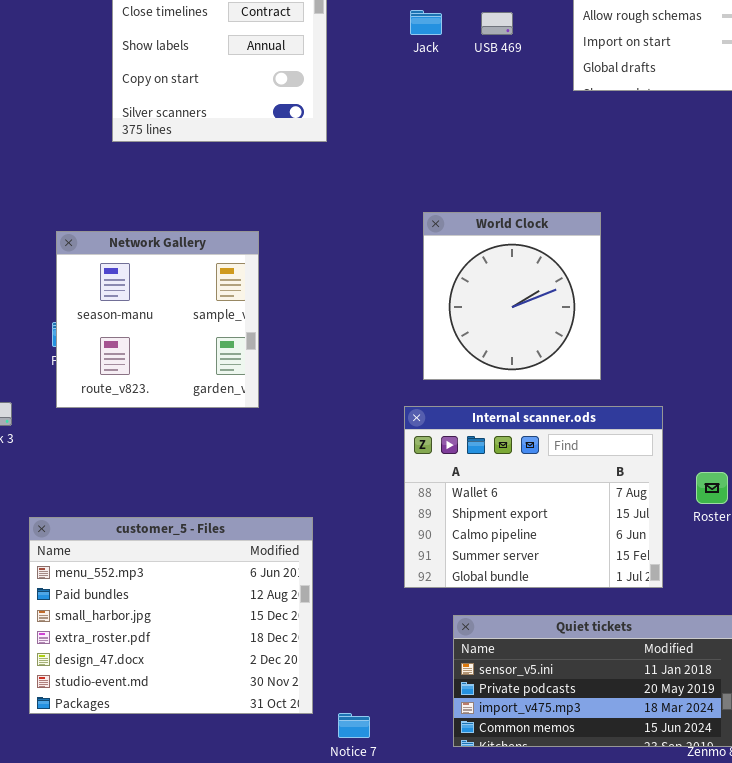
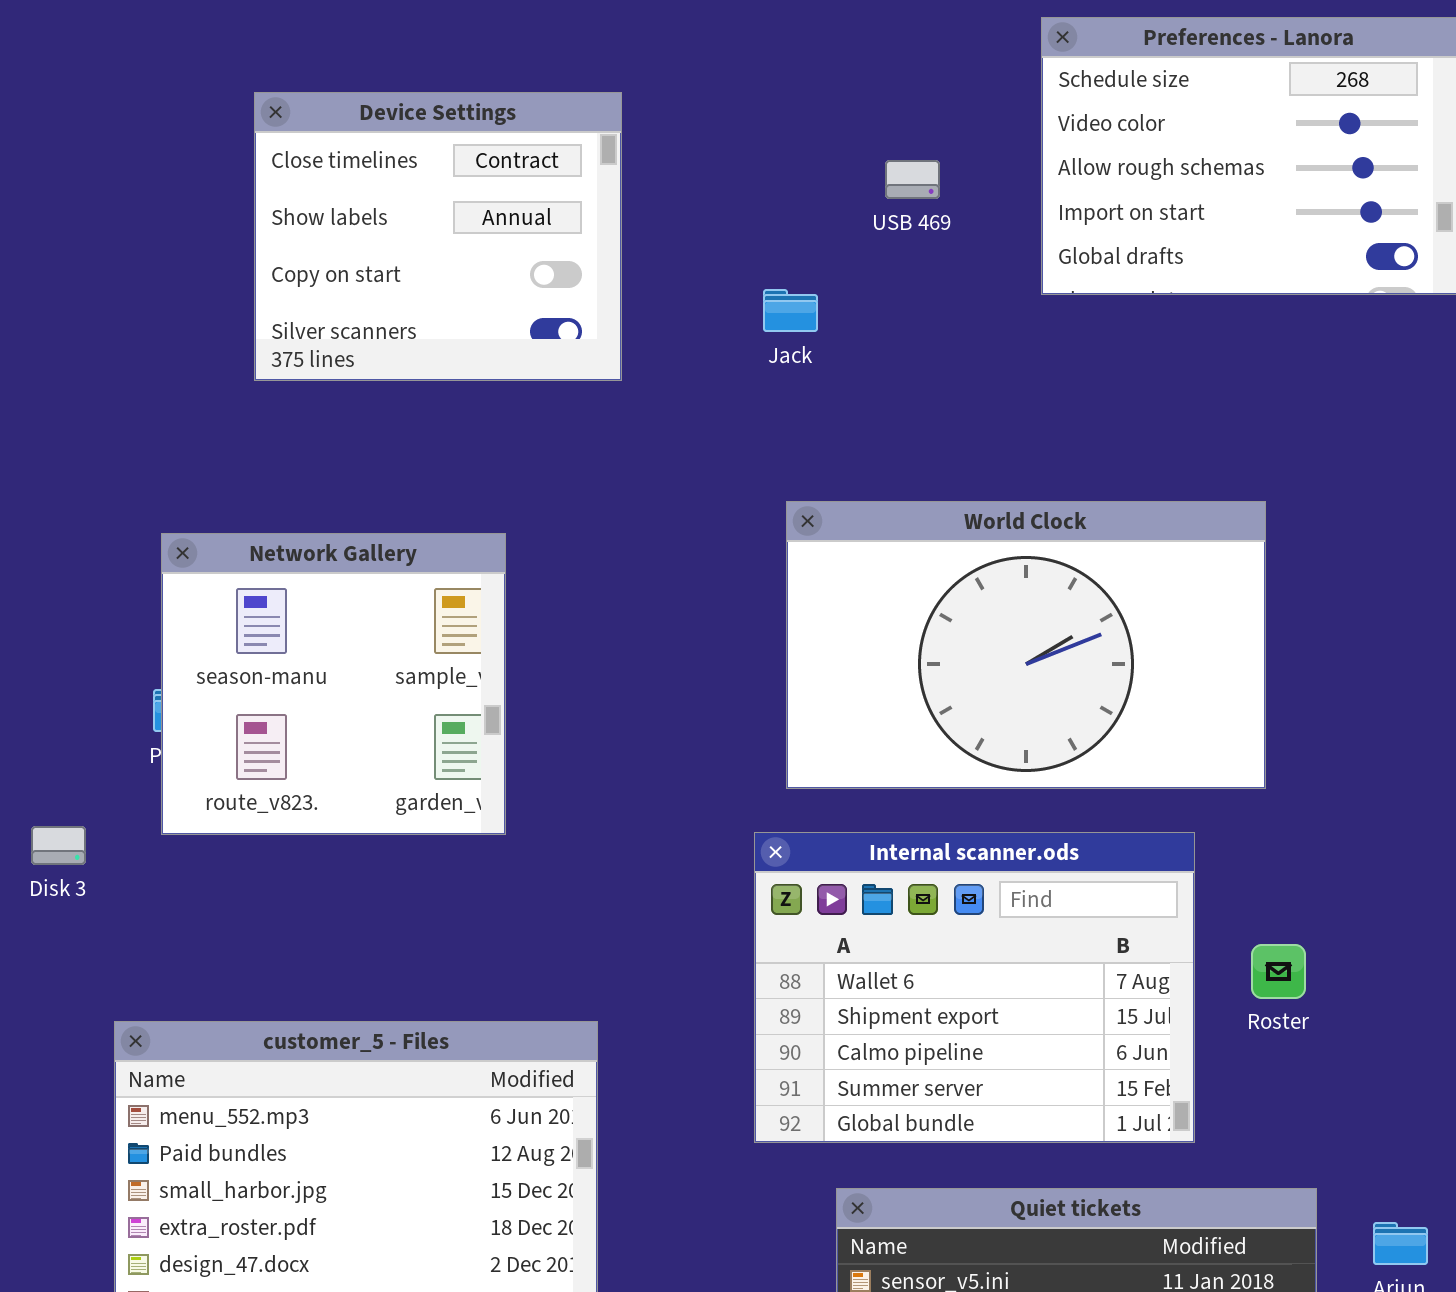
Jack: [410,10,442,35] -> [763,289,818,332], moved
World Clock: [423,212,601,380] -> [786,501,1266,789], resized

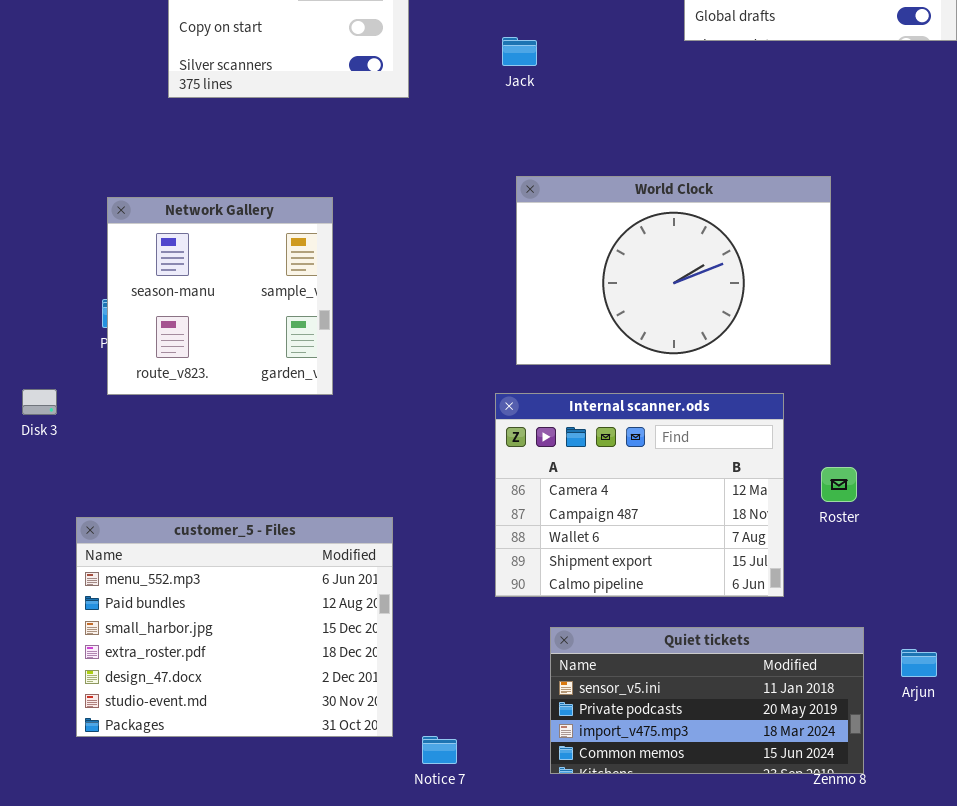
Internal scanner.ods: [754,832,1195,1143] -> [495,393,784,597], scrolled up 2 rows

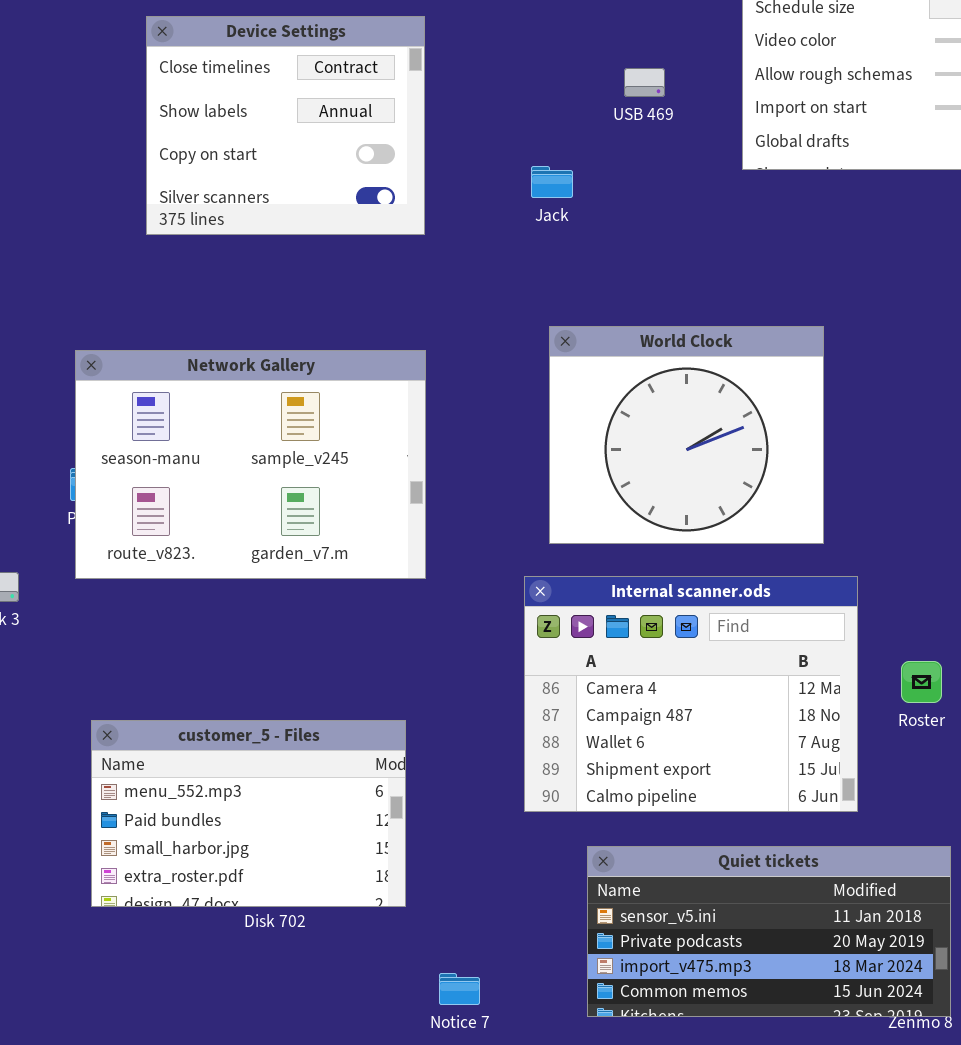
World Clock: [516,176,831,365] -> [549,326,824,544], resized
Network Gallery: [107,197,333,395] -> [75,350,426,579], resized
customer_5 - Files: [76,517,393,737] -> [91,720,406,907], resized

